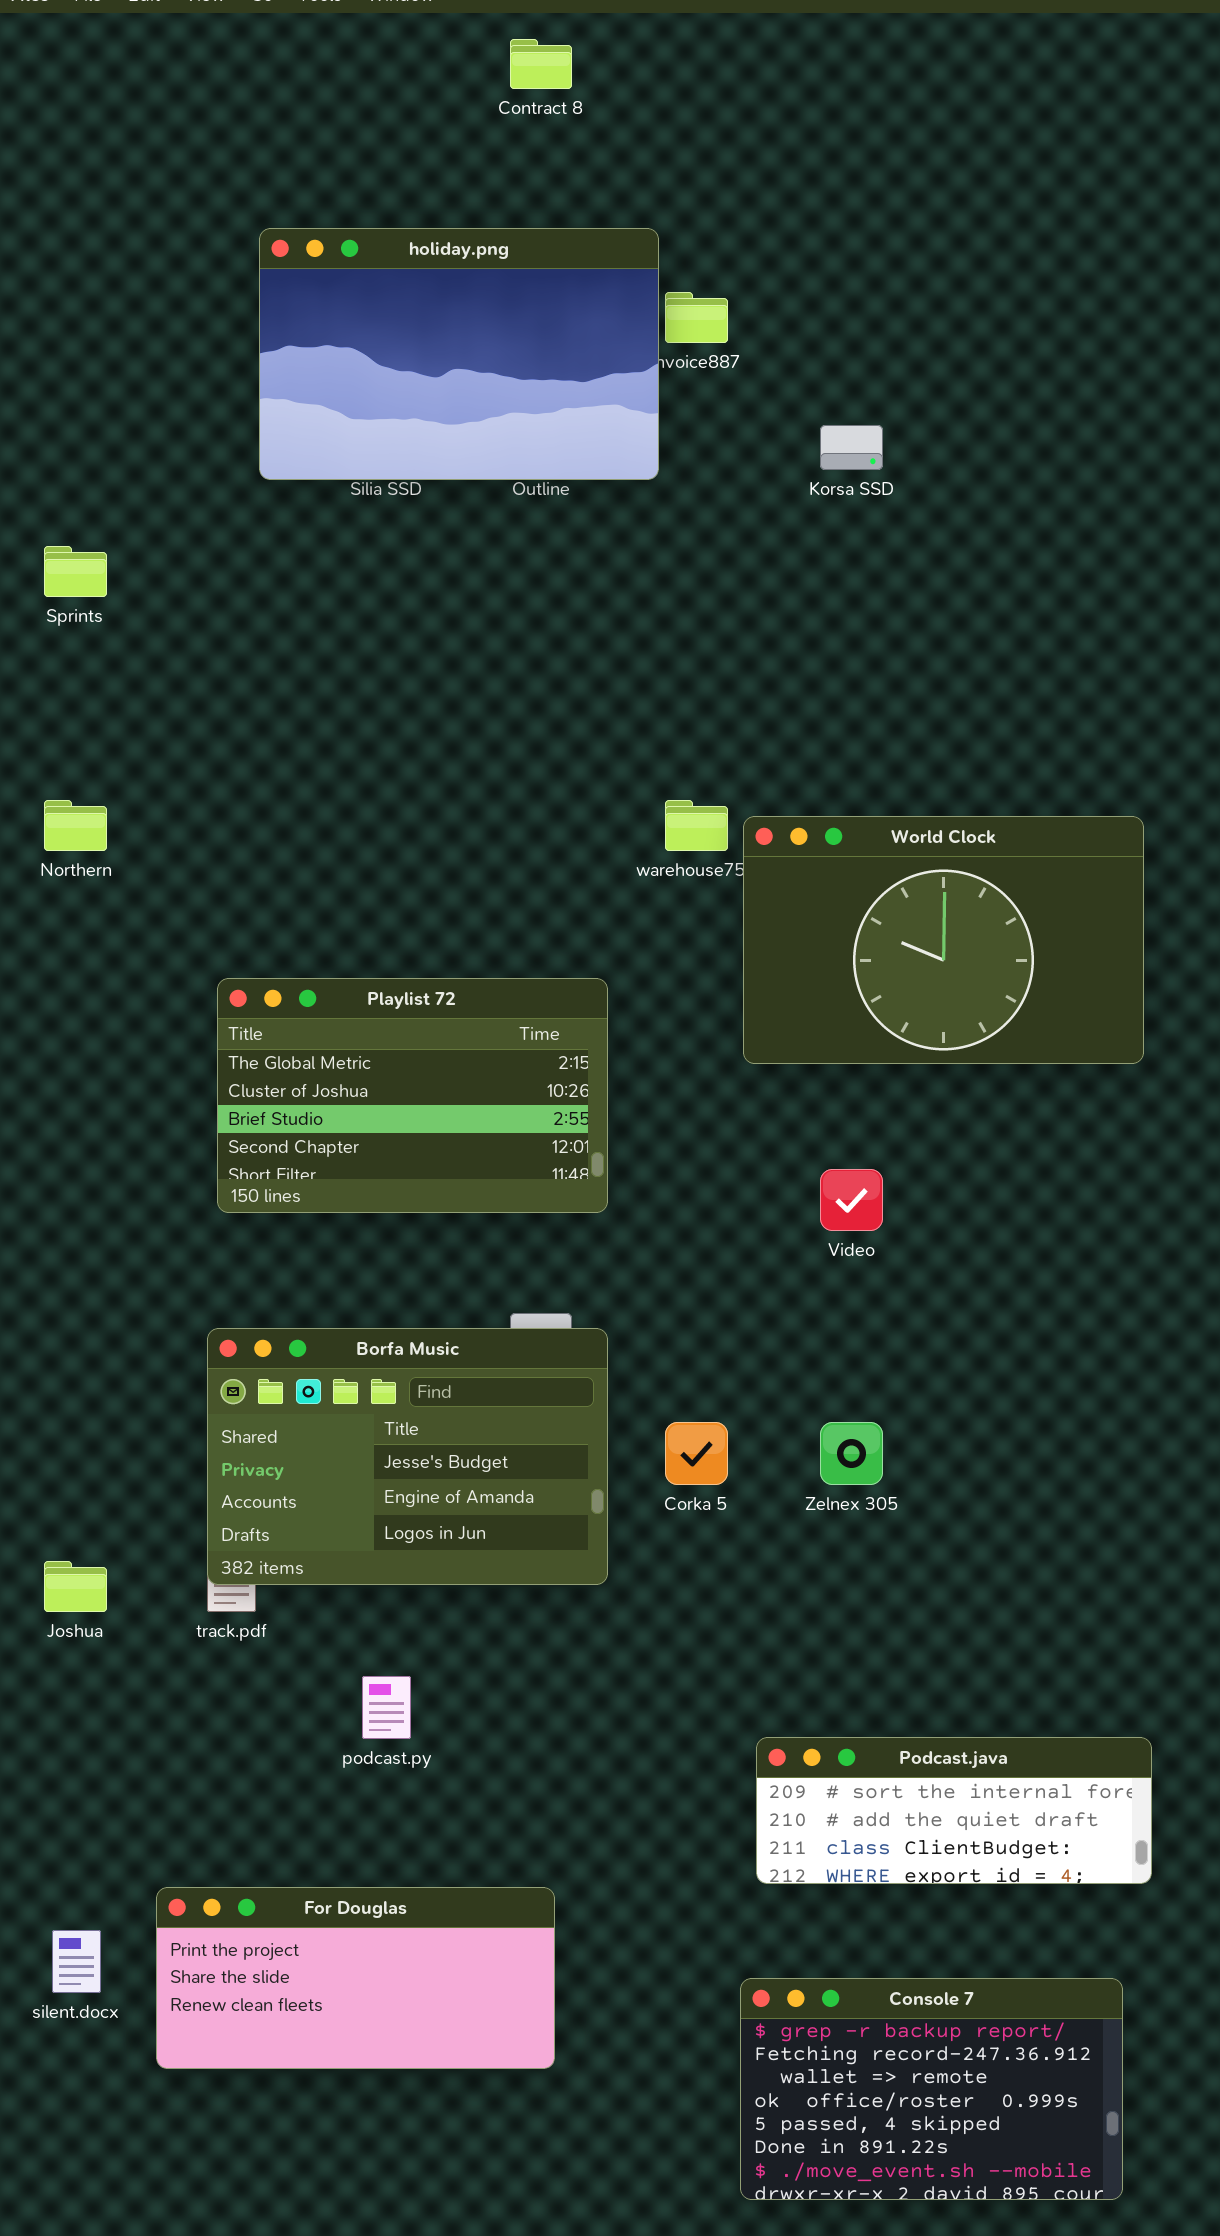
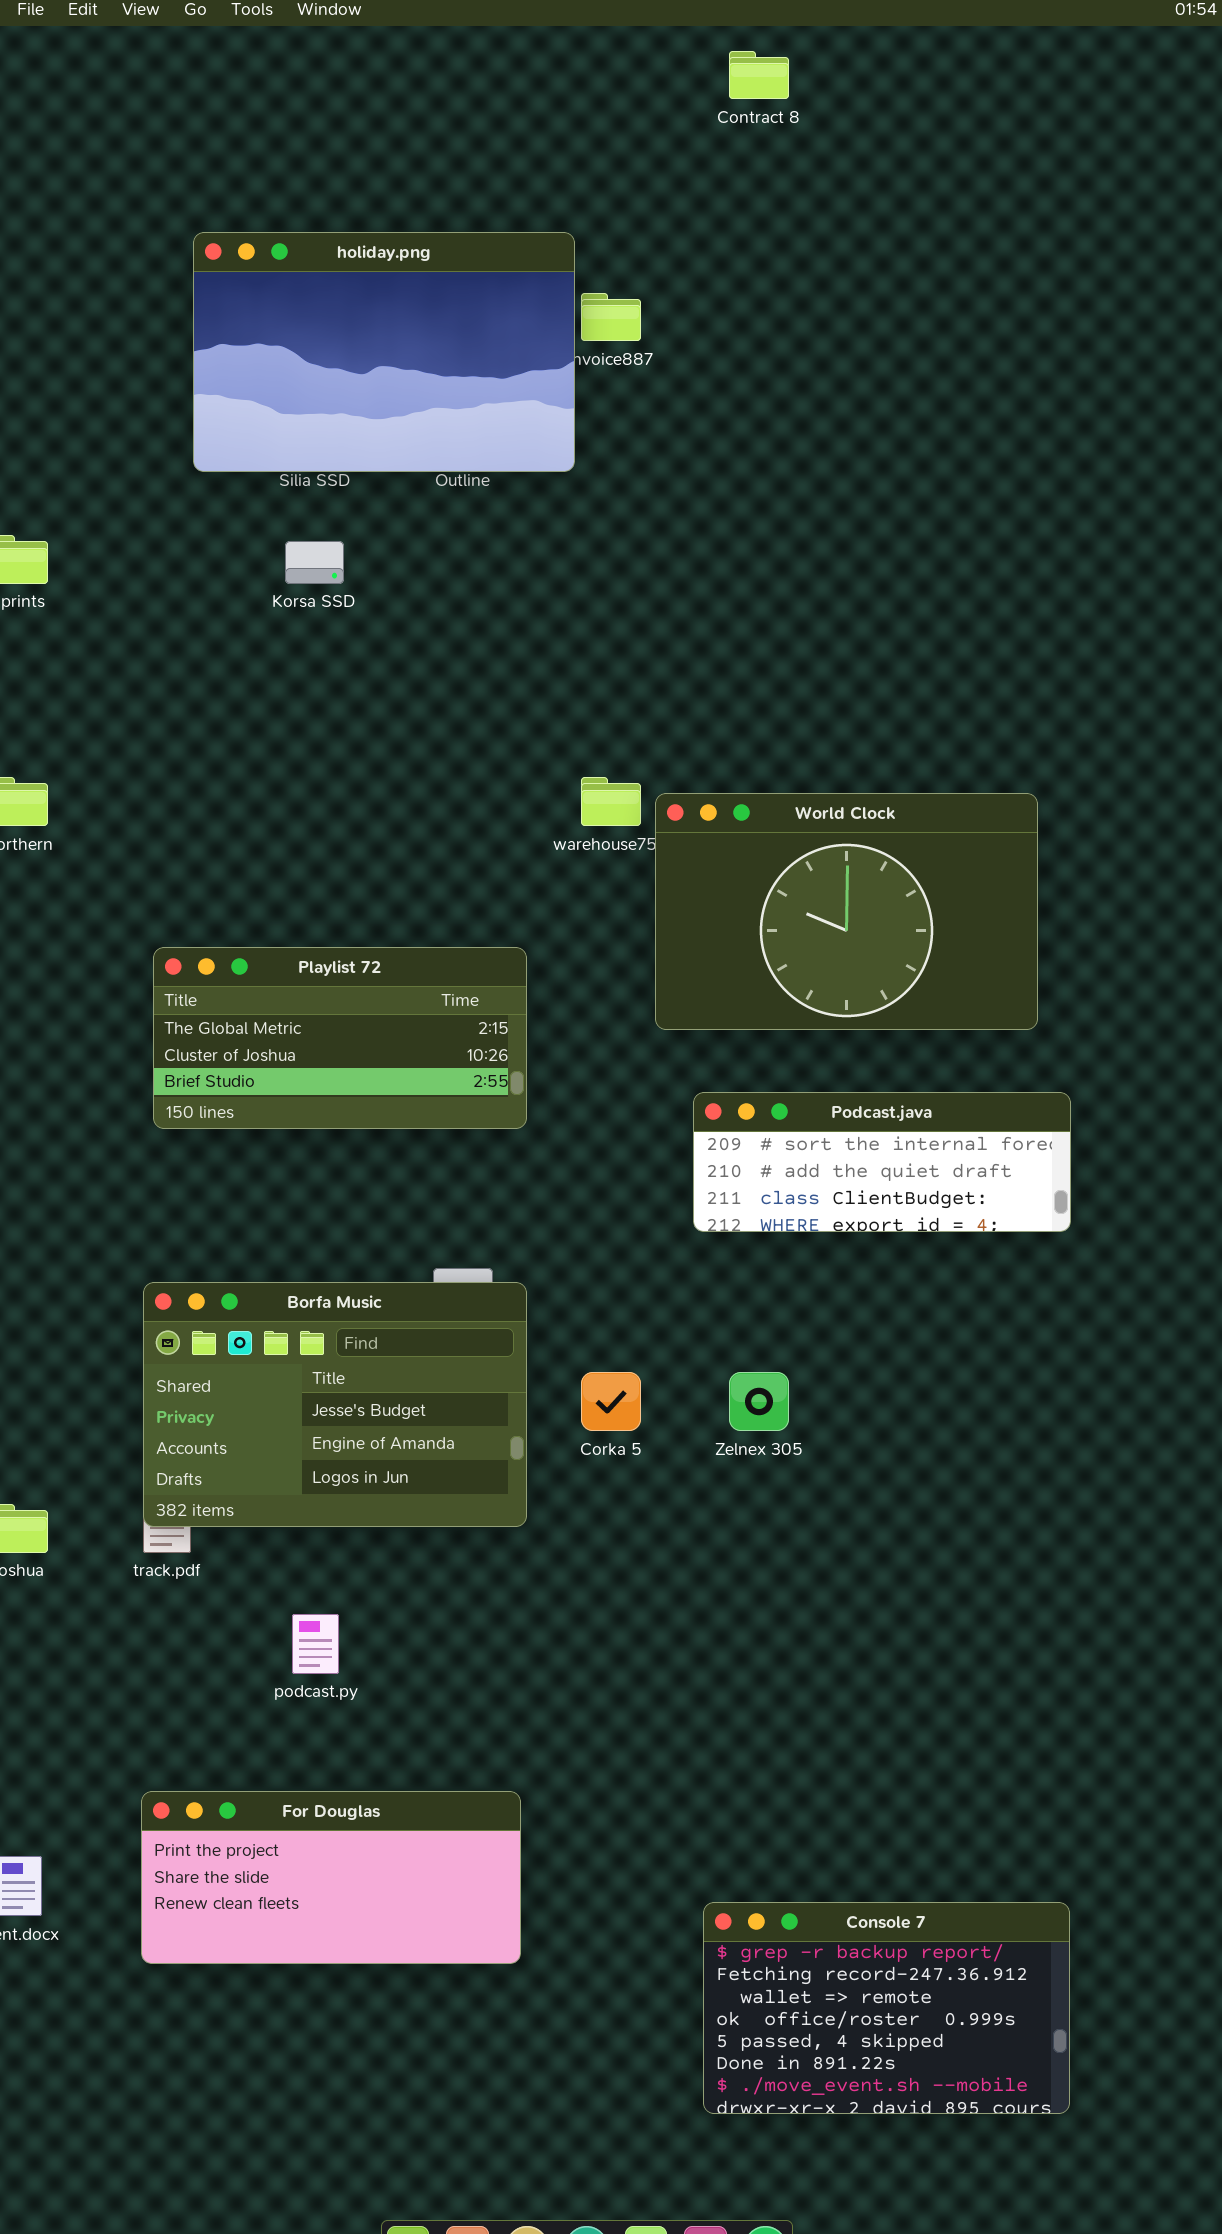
Contract 8: [510,39,572,89] -> [729,51,789,99], moved
Korsa SSD: [820,425,883,470] -> [285,541,344,584], moved
Playlist 72: [217,978,608,1213] -> [153,947,527,1129], resized
Podcast.java: [756,1737,1152,1884] -> [693,1092,1071,1232], moved
For Douglas: [156,1887,555,2069] -> [141,1791,521,1964], moved
Console 7: [740,1978,1123,2200] -> [703,1902,1070,2114], moved

